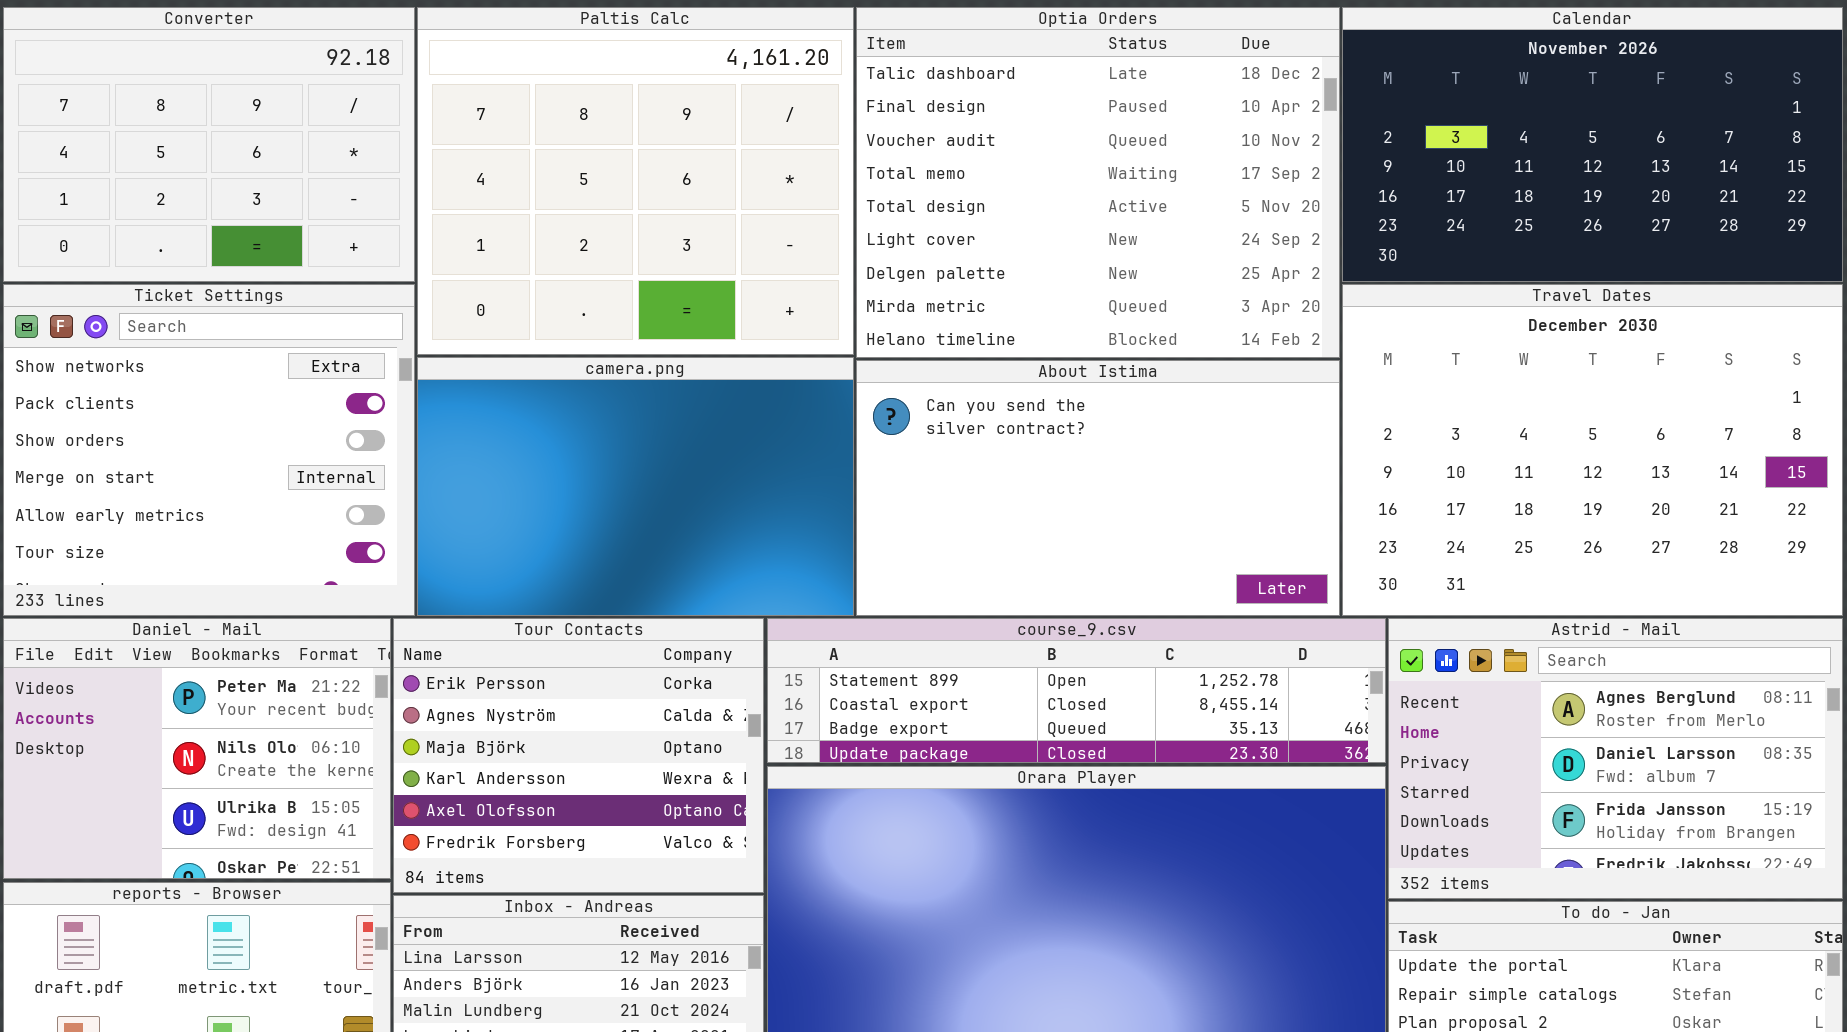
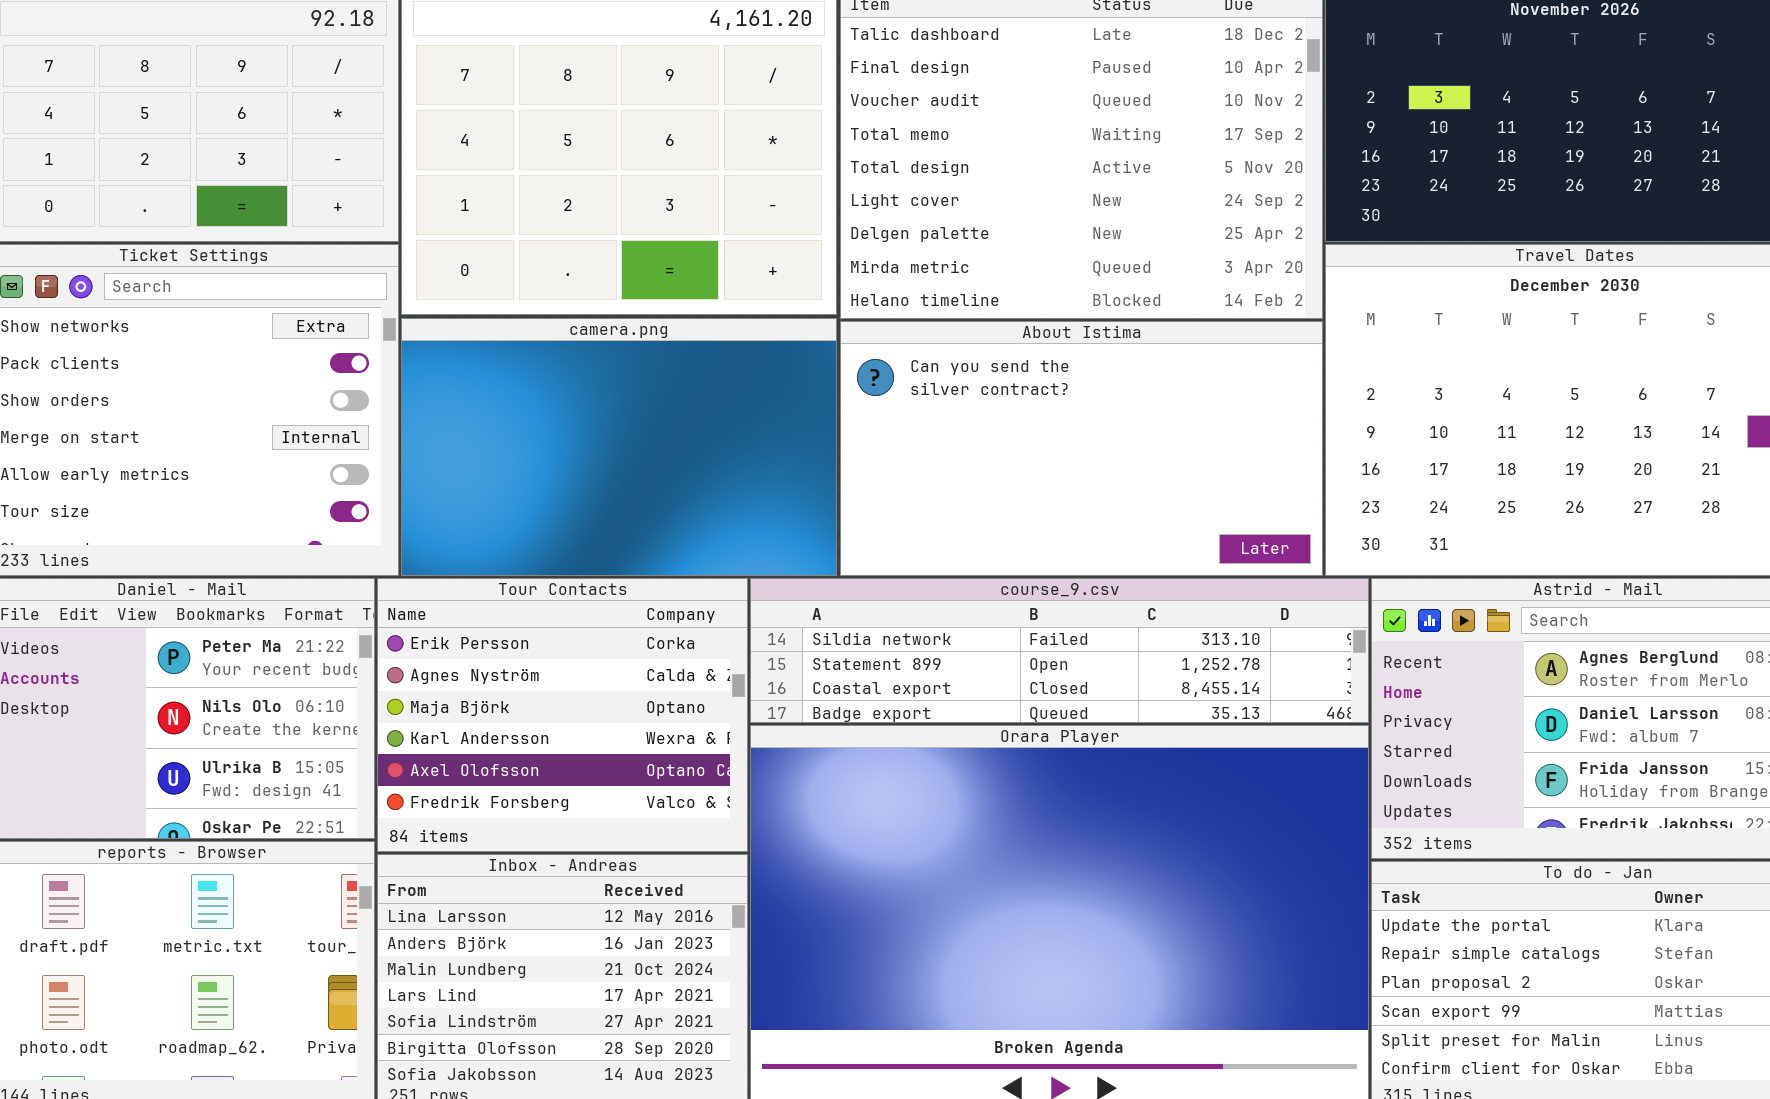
course_9.csv: [767,618,1386,763] -> [750,578,1369,723], scrolled up 1 row

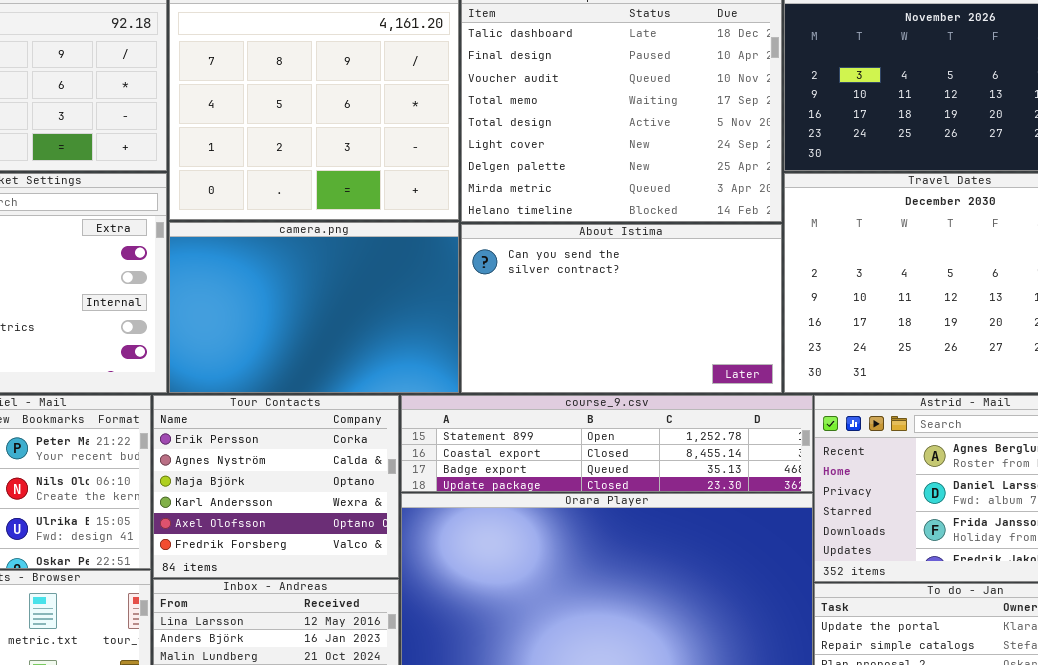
course_9.csv: [750,578,1369,723] -> [401,395,813,492], scrolled down 1 row

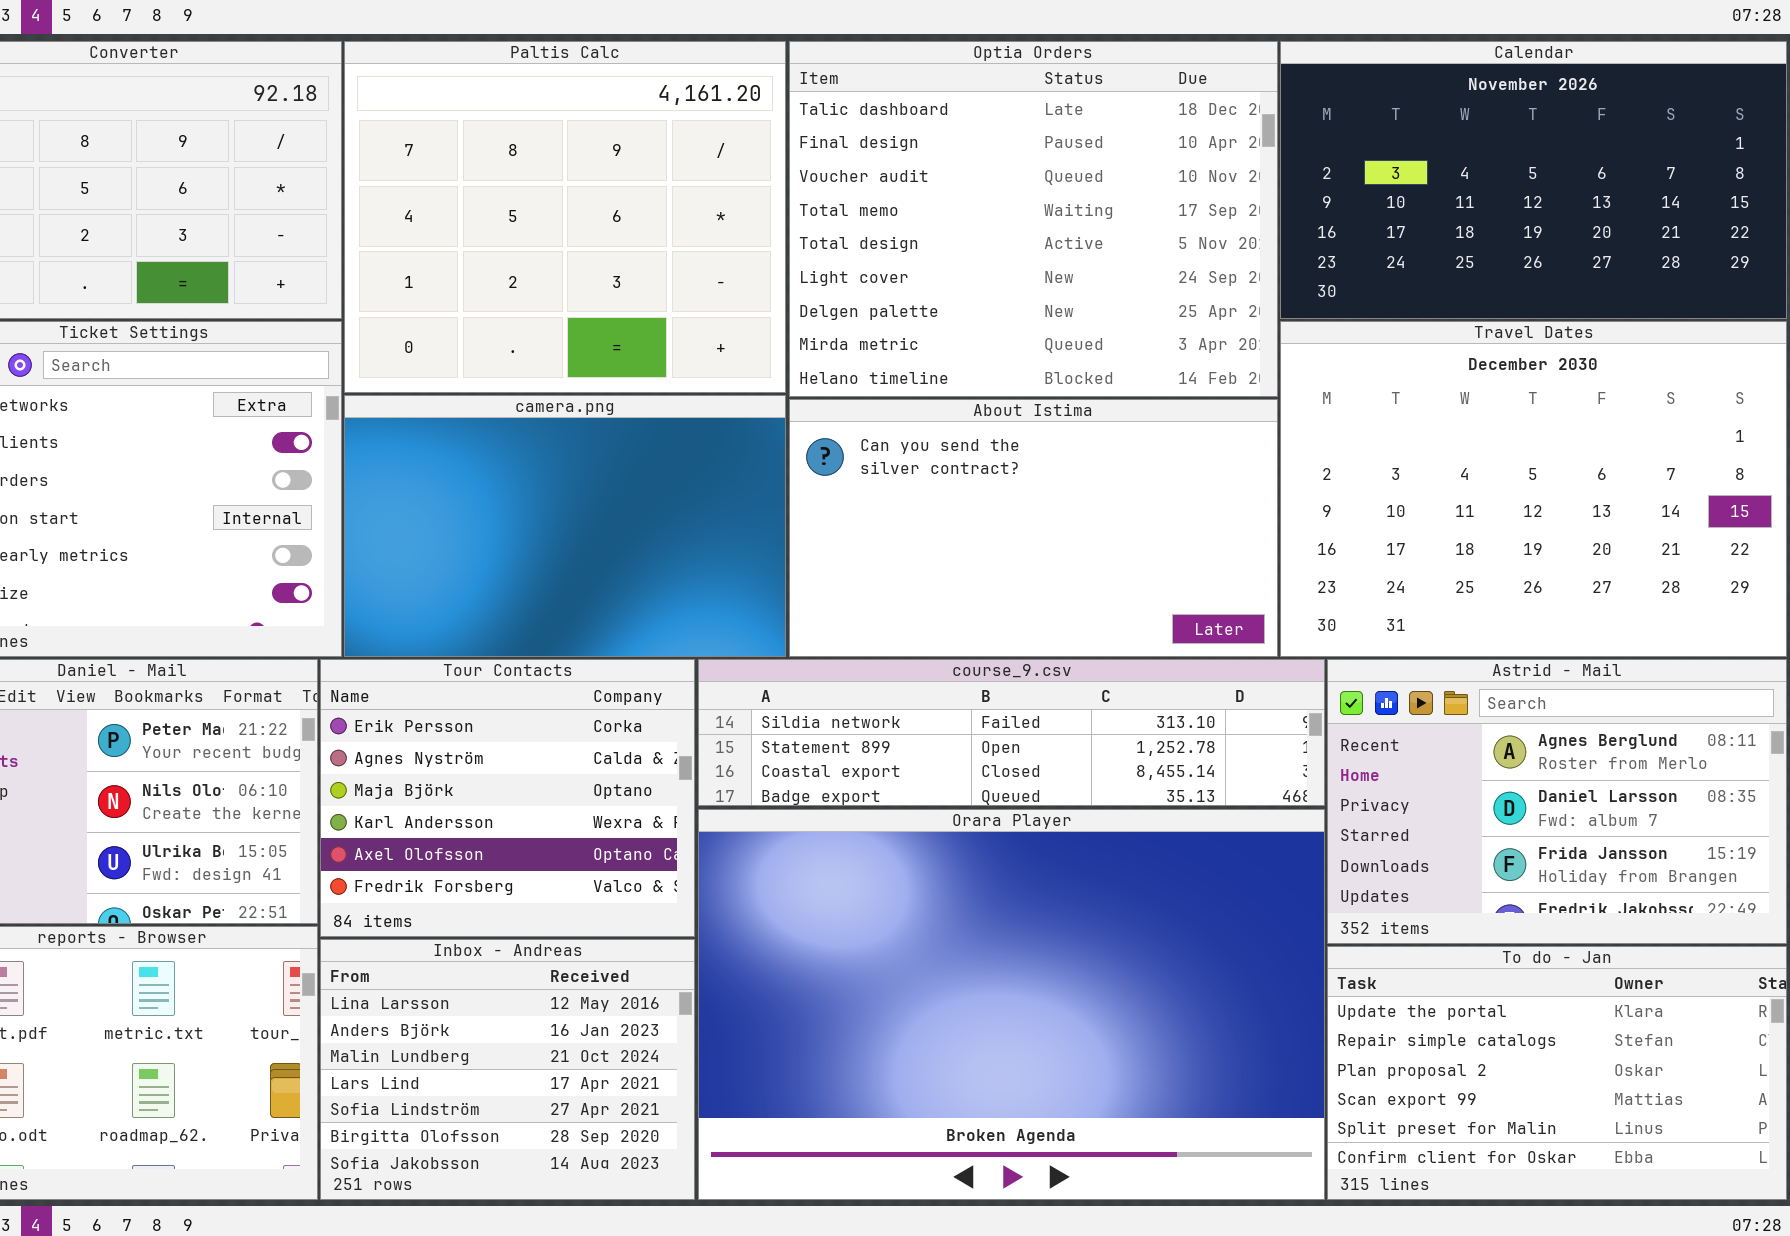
course_9.csv: [401,395,813,492] -> [698,659,1325,806], scrolled up 1 row

